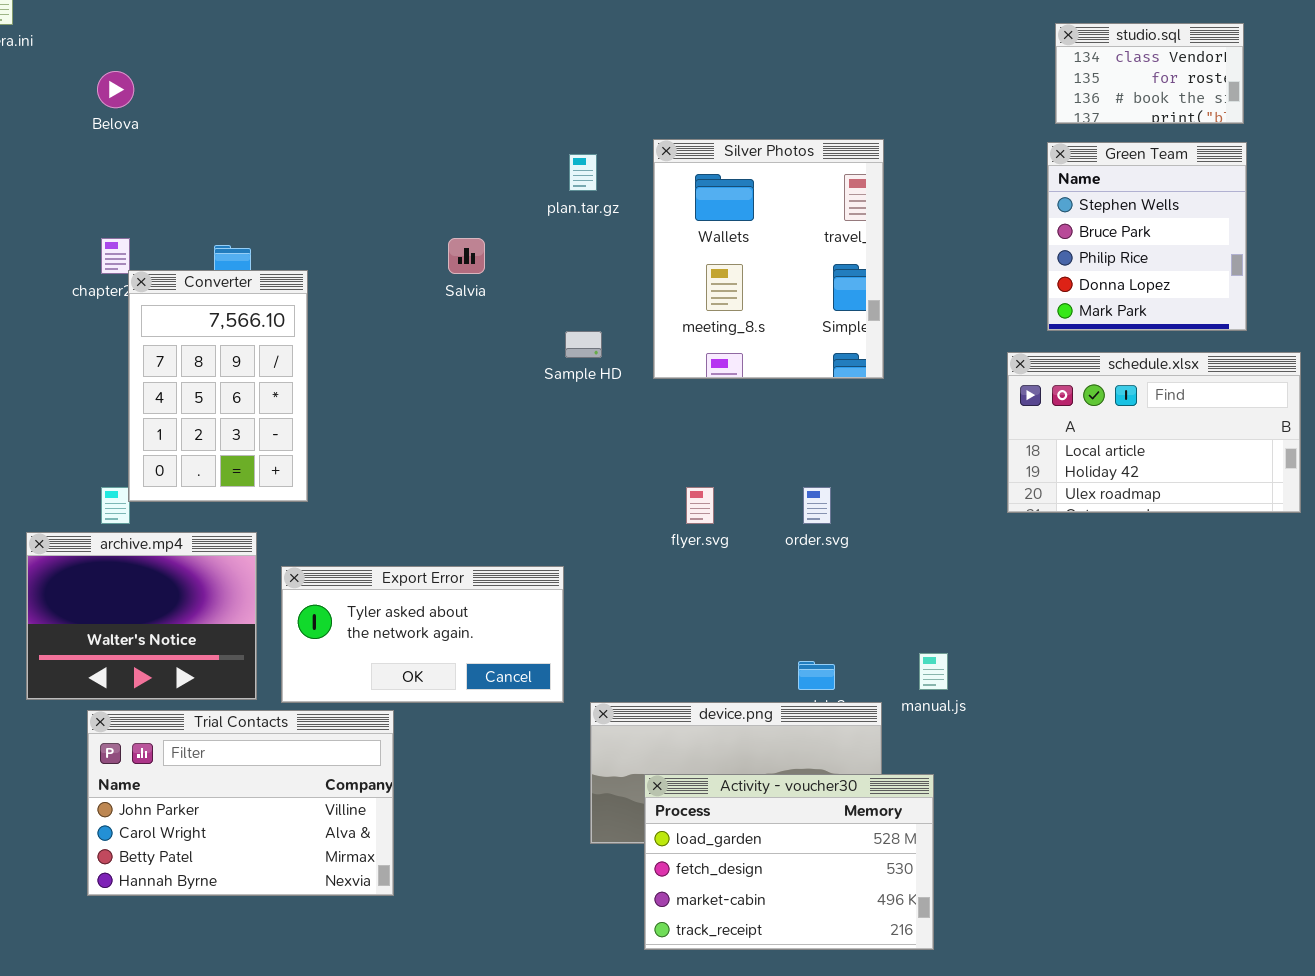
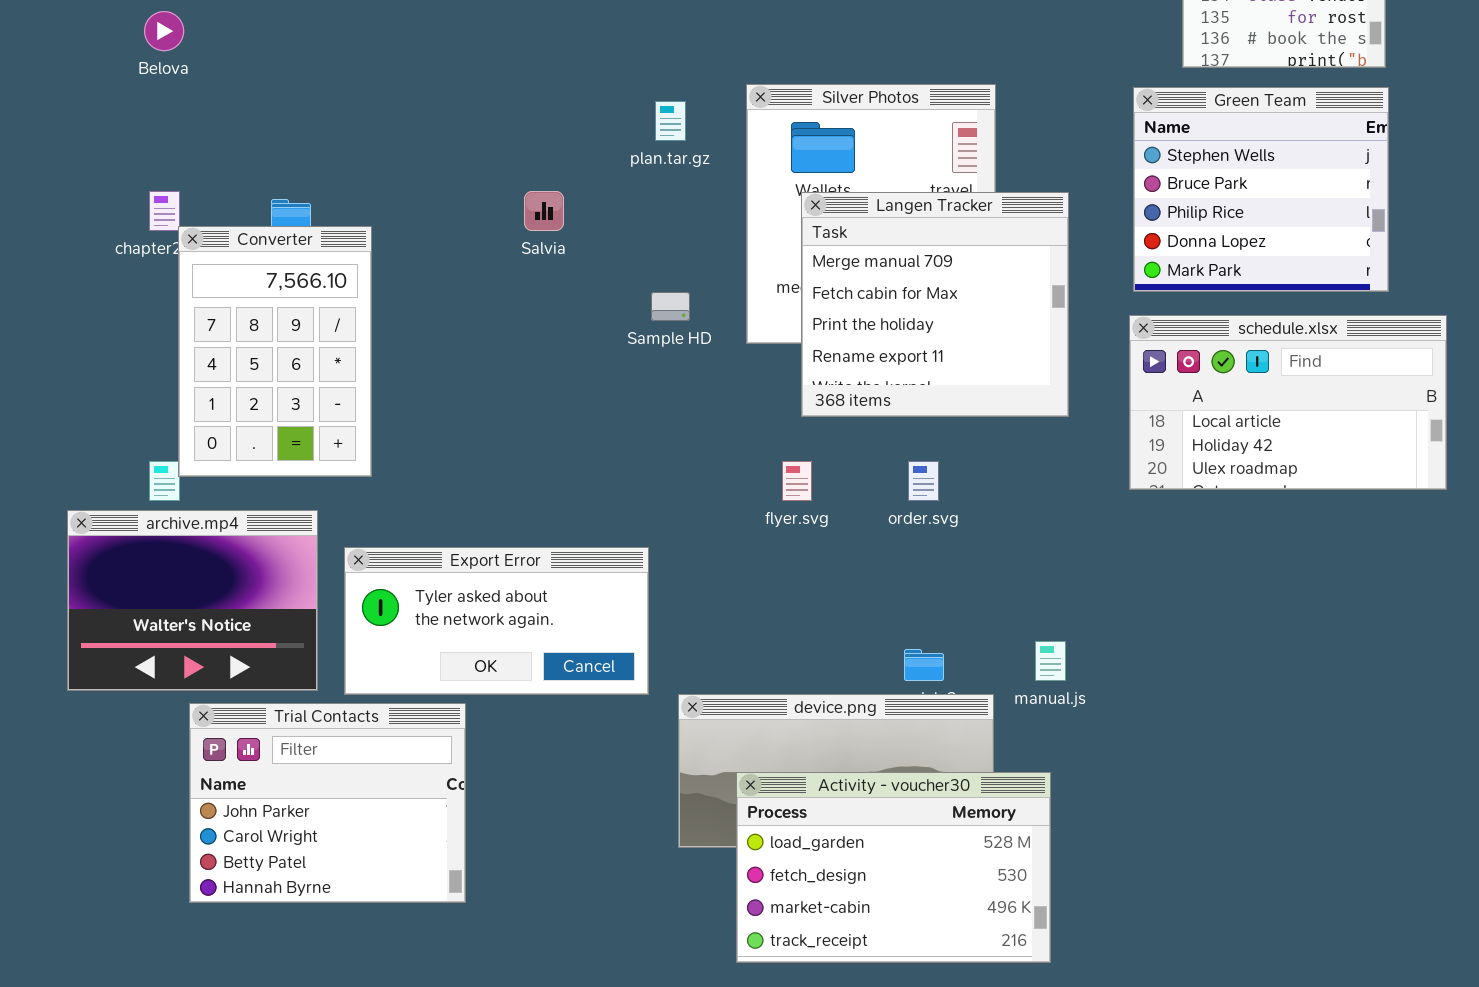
Green Team: [1047,142,1247,331] -> [1133,87,1389,292], resized
Langen Tracker: none -> [801,192,1069,417], opened
Trial Contacts: [87,710,394,896] -> [189,703,466,903], resized

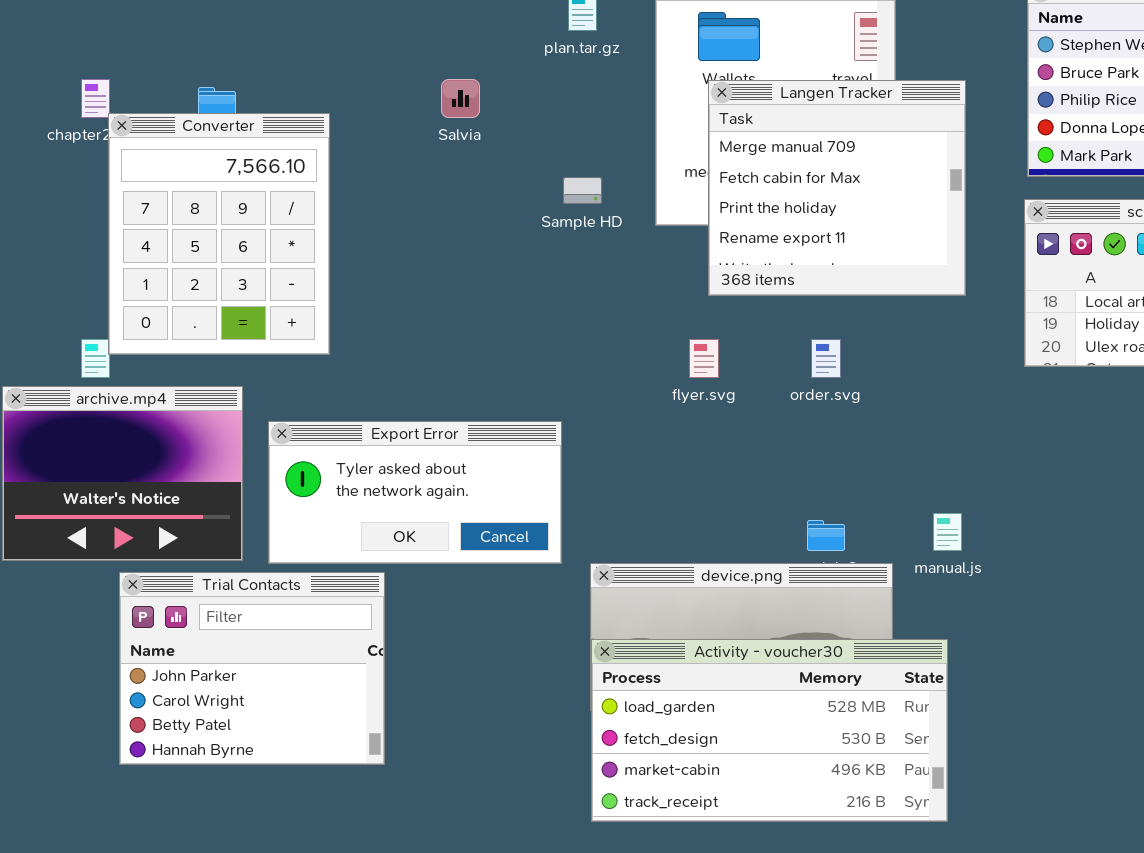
Converter: [178,226,372,477] -> [108,113,330,355], resized
Activity - voucher30: [736,772,1051,963] -> [591,639,948,822], resized

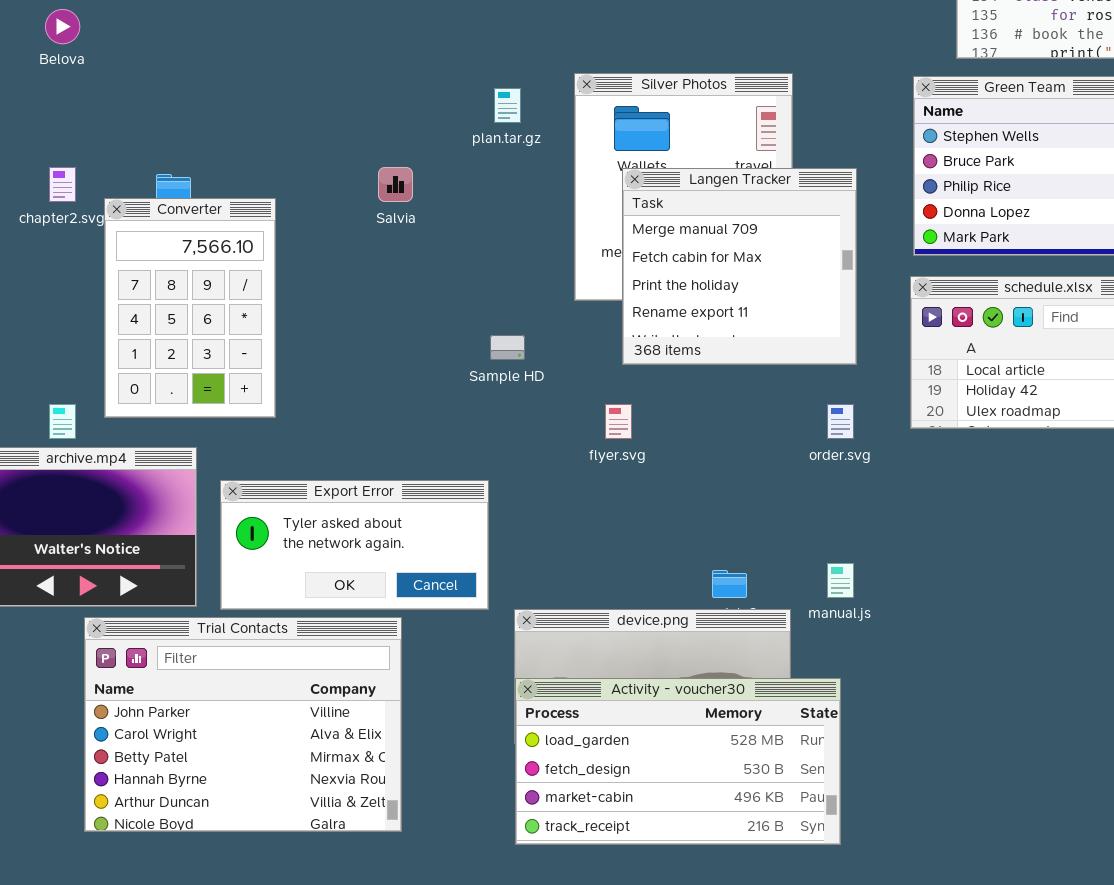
Converter: [108,113,330,355] -> [104,198,276,418], resized
Sample HD: [563,177,602,204] -> [490,335,525,360], moved
order.svg: [811,339,841,378] -> [827,404,854,439], moved
Trial Contacts: [119,572,385,765] -> [84,617,402,832], resized

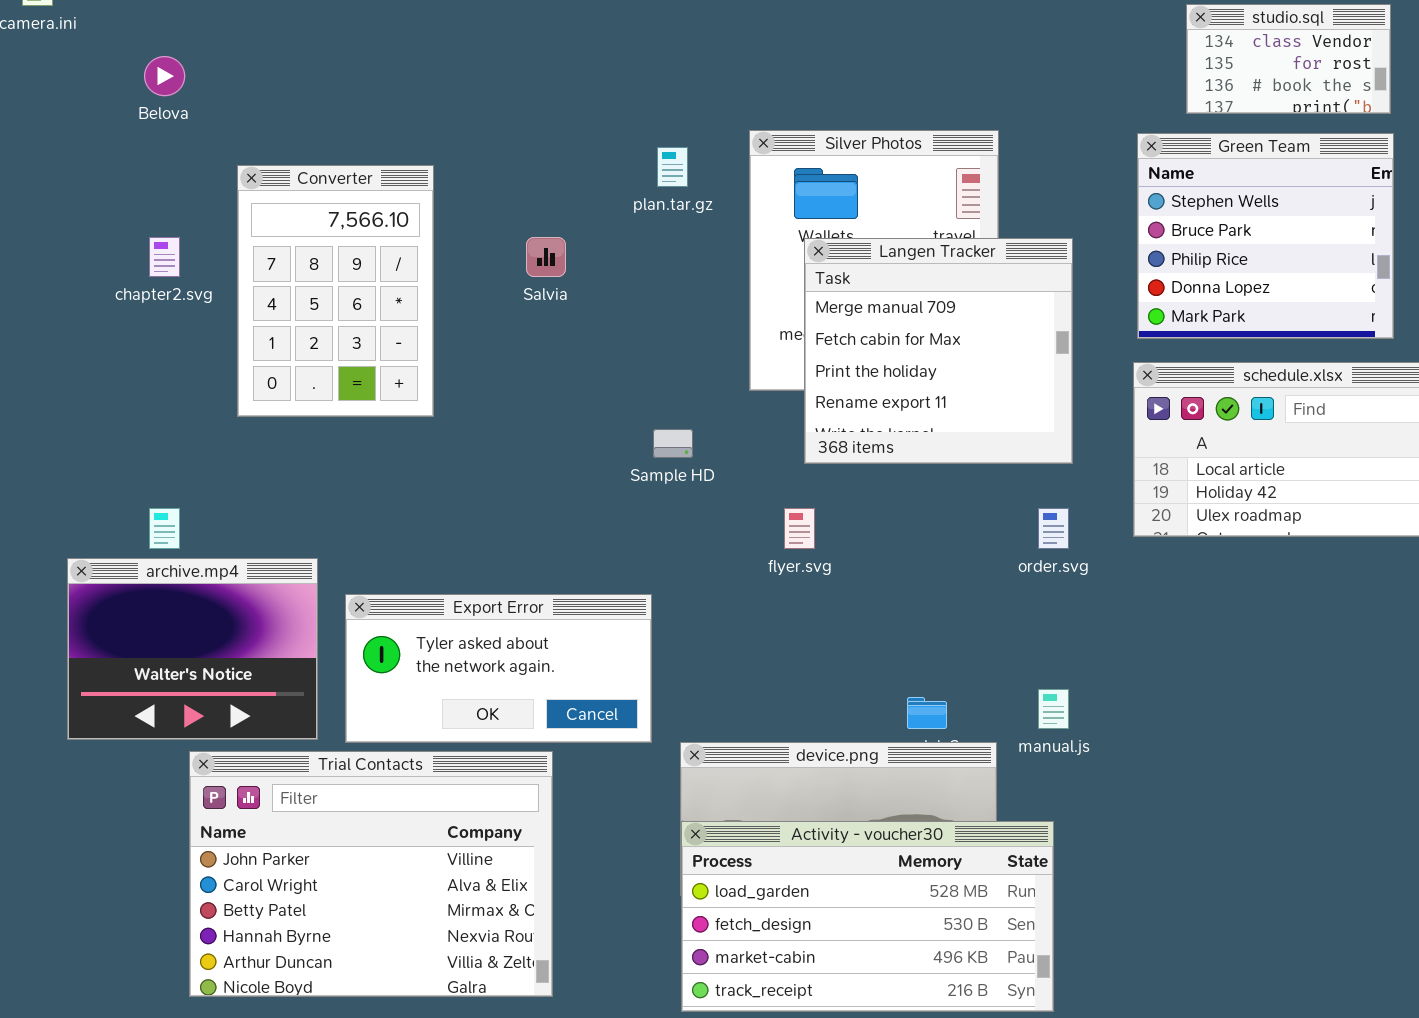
Converter: [104,198,276,418] -> [237,165,434,417], moved

